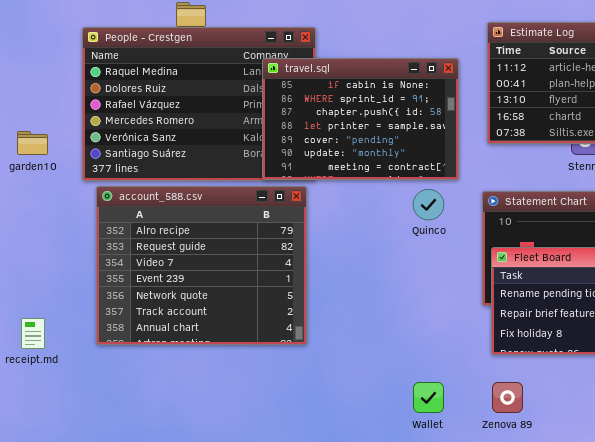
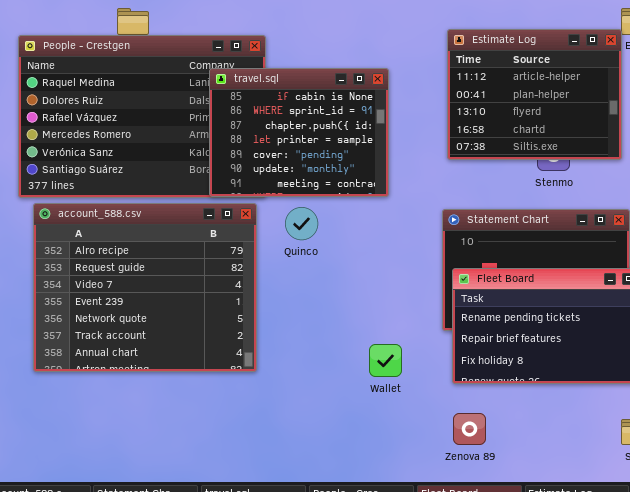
travel.sql: [262,58,459,180] -> [209,68,389,197], resized
Quinco: [413,189,444,220] -> [285,207,318,240], moved
Wallet: [413,382,444,413] -> [369,344,402,377], moved

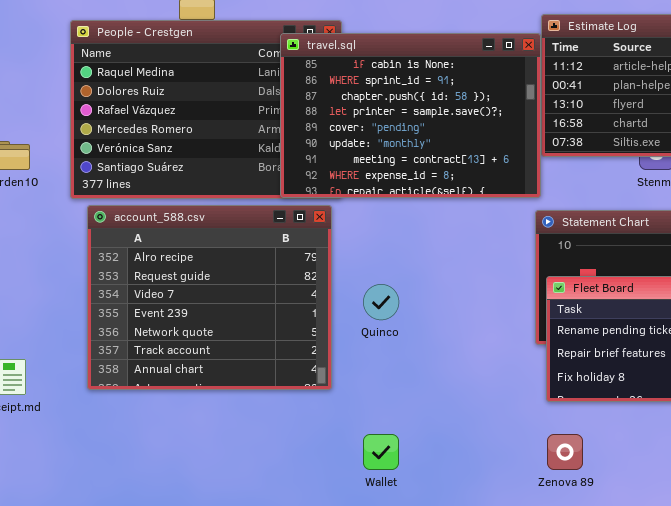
travel.sql: [209,68,389,197] -> [280,33,541,198], resized
Quinco: [285,207,318,240] -> [363,284,399,320], moved
Wallet: [369,344,402,377] -> [363,434,399,470], moved

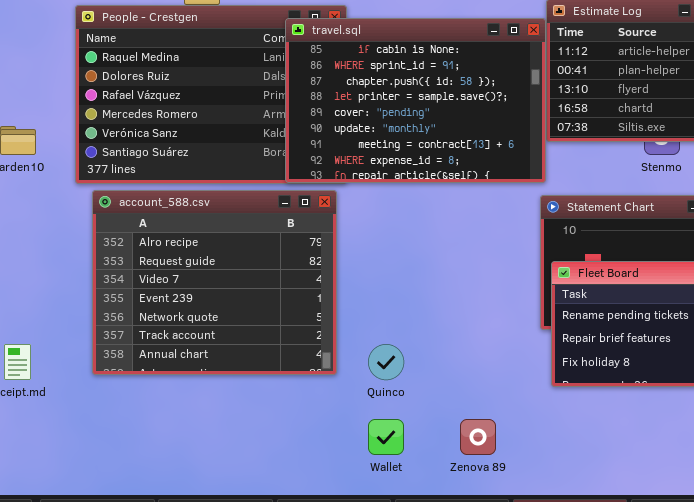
Quinco: [363,284,399,320] -> [368,344,404,380], moved
Zenova 89: [547,434,583,470] -> [460,419,496,455], moved

